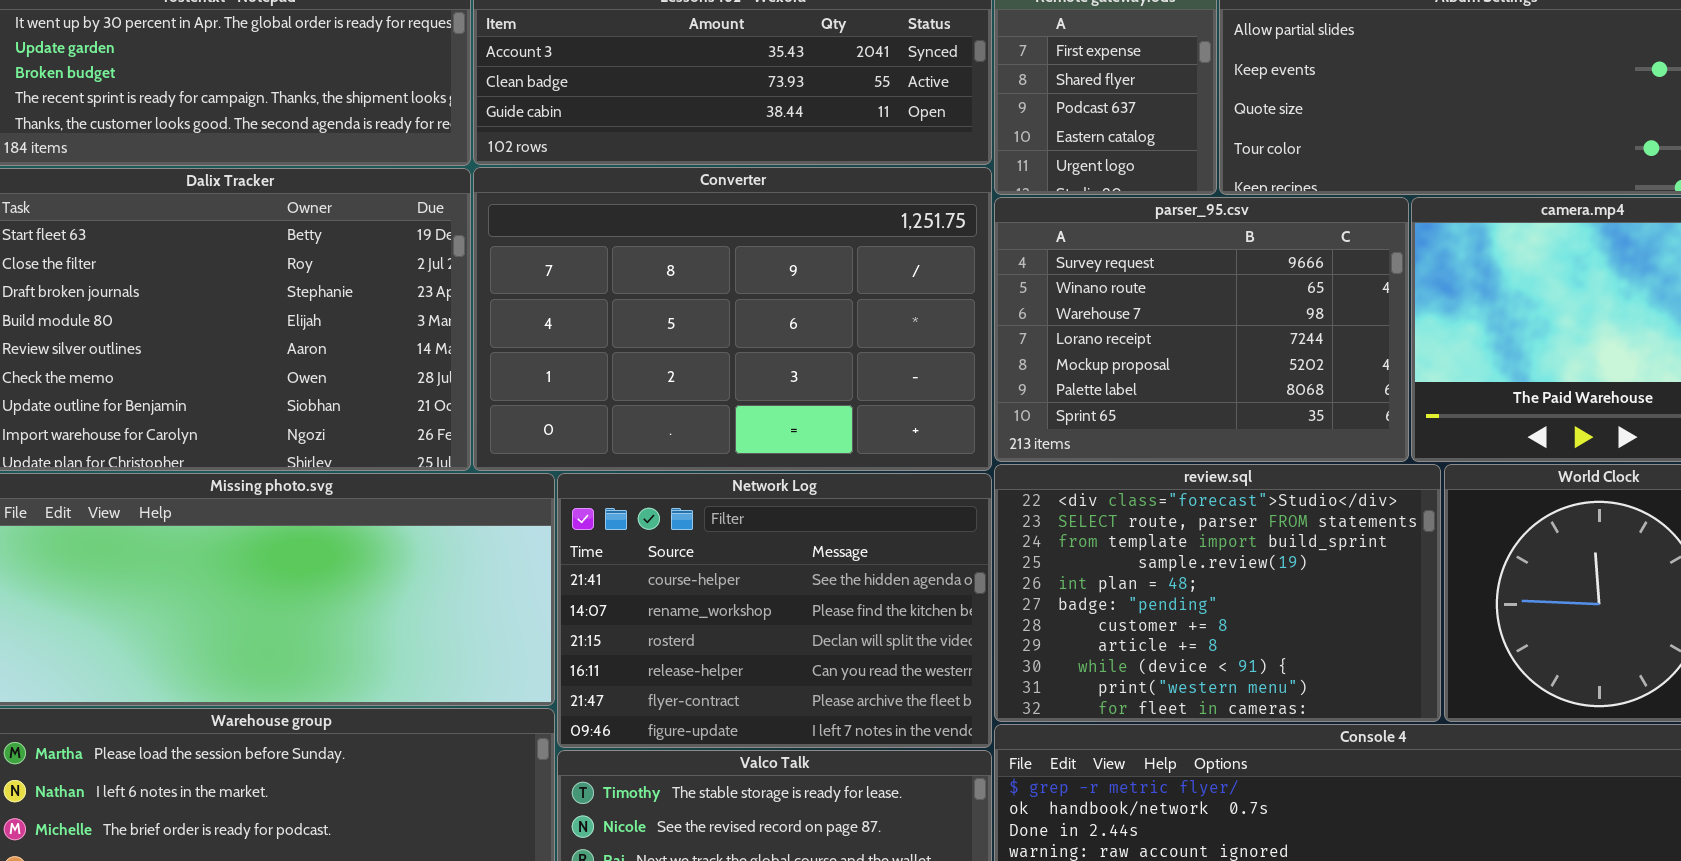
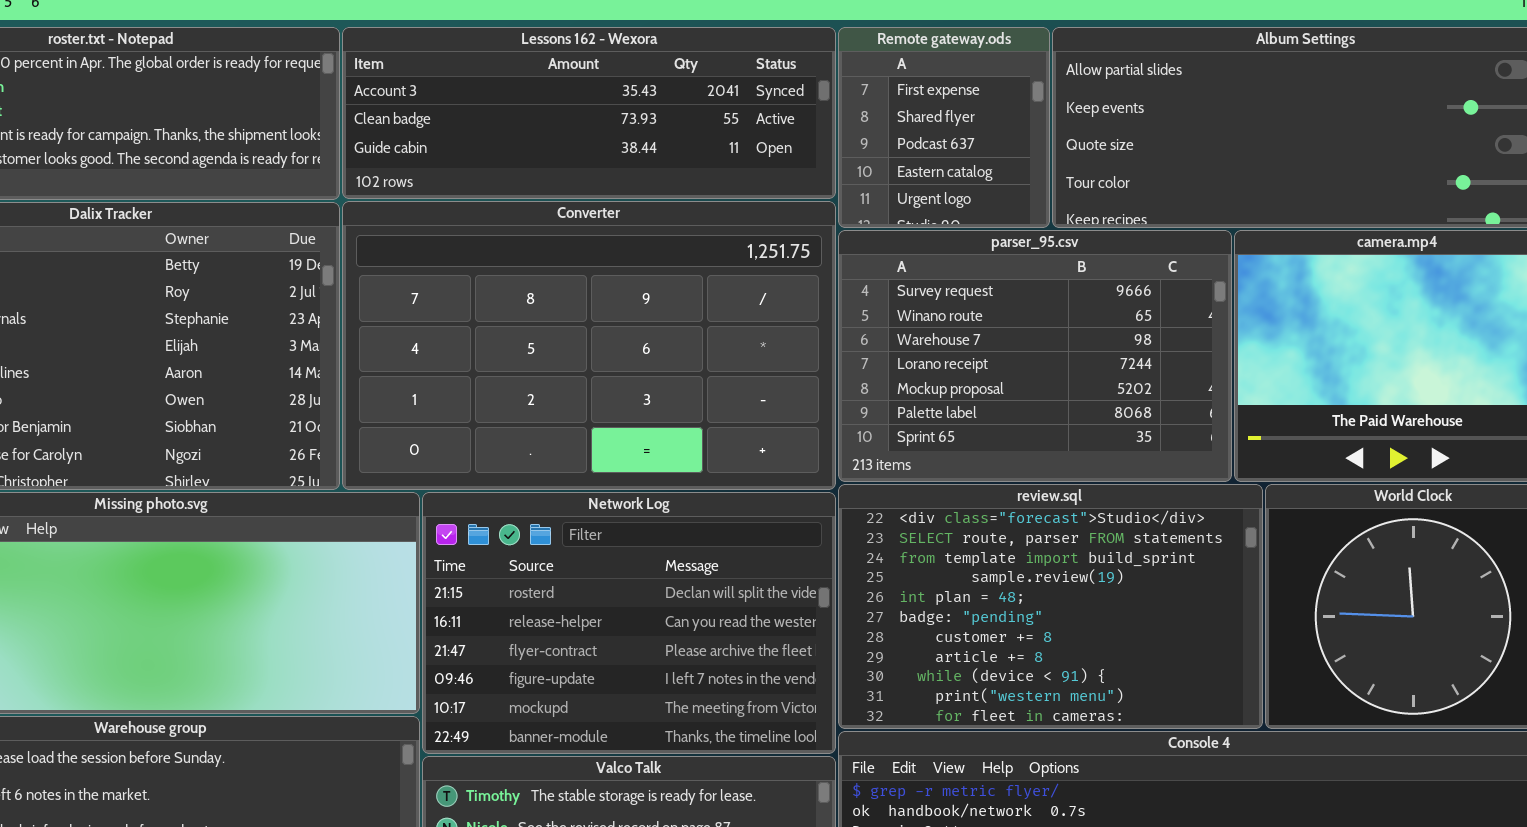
Network Log: [557,473,992,748] -> [422,492,836,754], scrolled down 2 rows

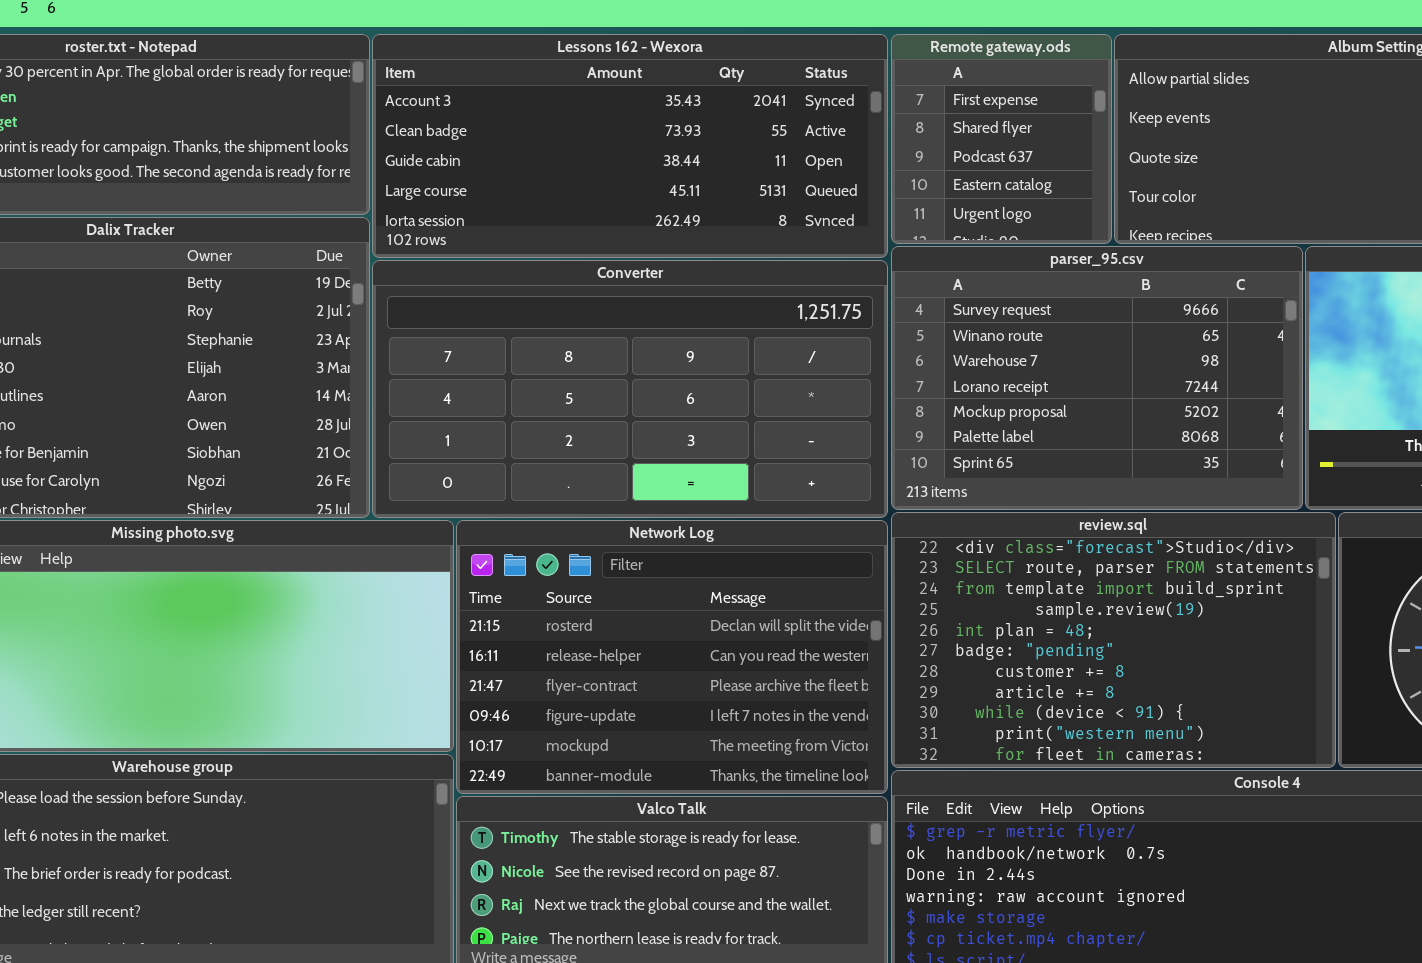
Lessons 162 - Wexora: [342,27,836,199] -> [372,34,888,258], resized
Converter: [342,201,836,490] -> [372,260,888,518], resized

